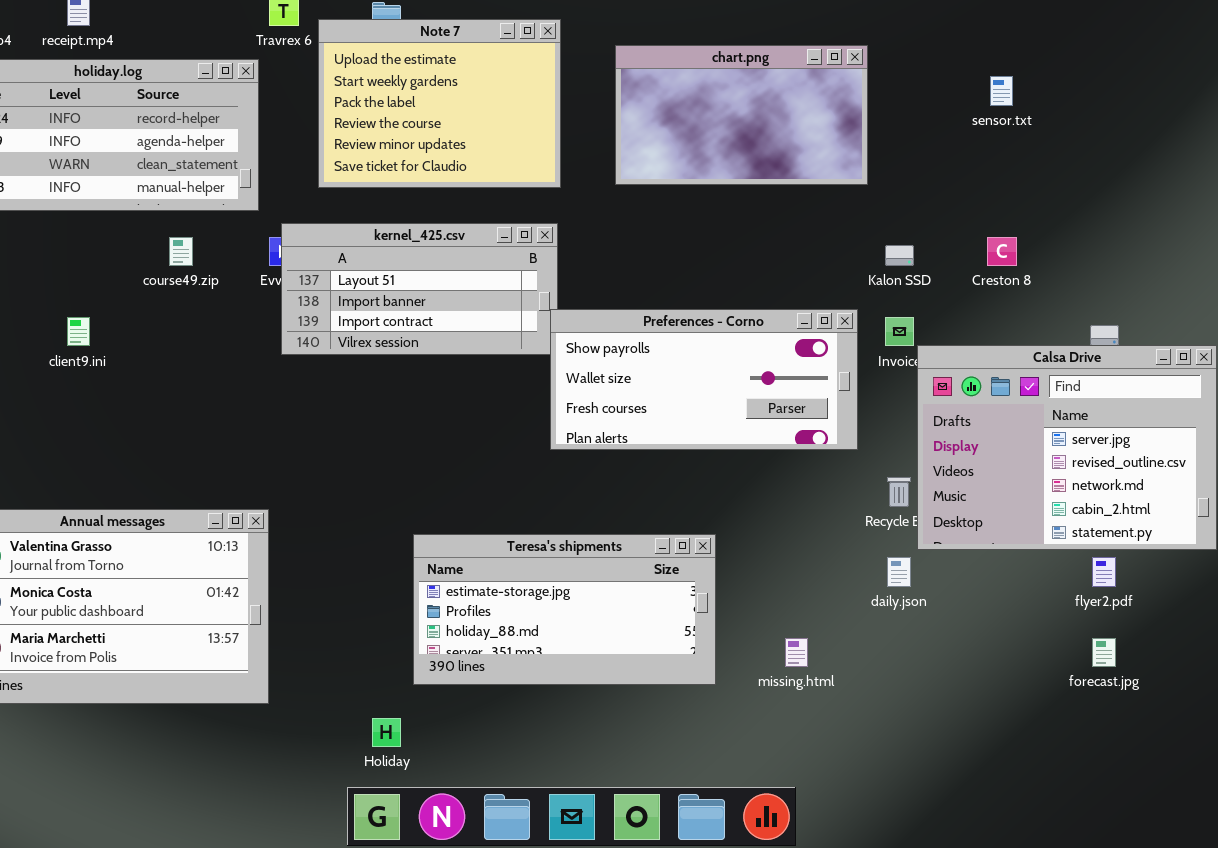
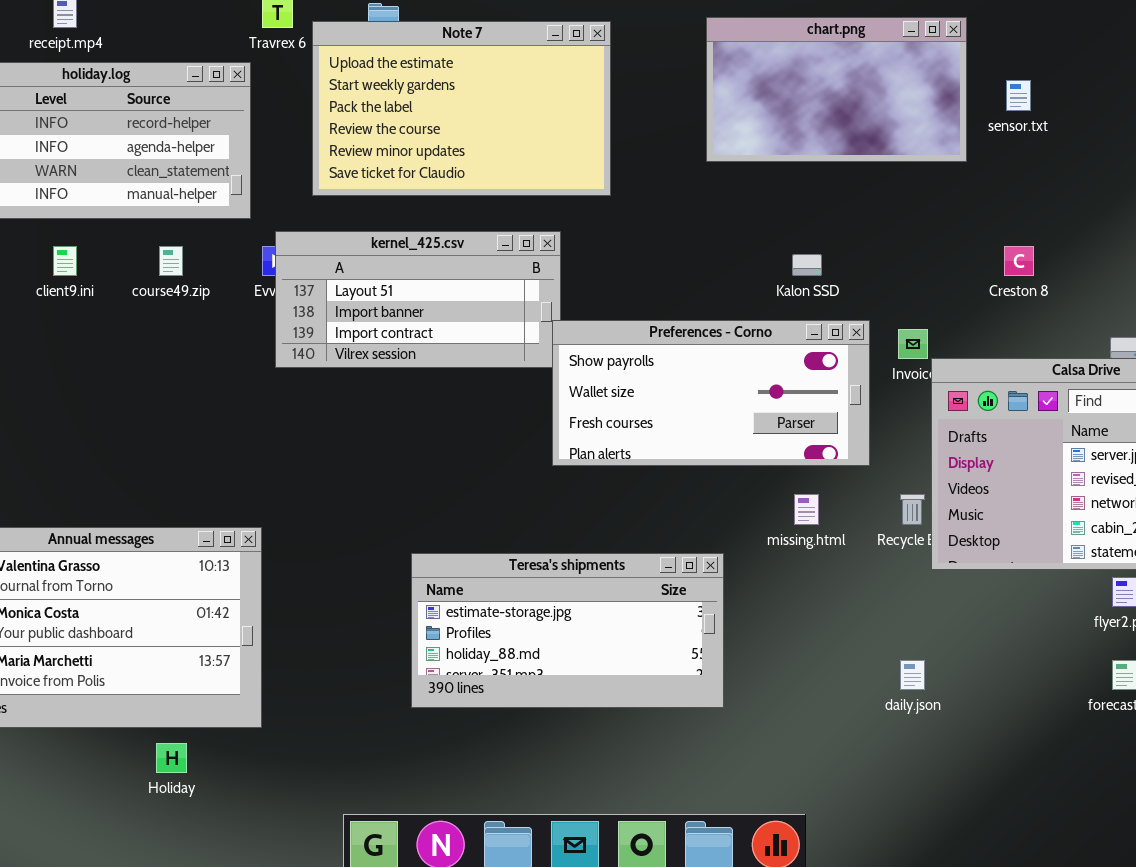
Note 7: [318,19,561,188] -> [312,21,611,196], resized
chart.png: [615,45,868,185] -> [706,17,967,162], moved
Kalon SSD: [885,245,914,266] -> [792,254,822,276], moved
client9.ini: [67,317,90,346] -> [53,246,77,276], moved
daily.json: [887,557,911,587] -> [900,660,925,690], moved
missing.html: [785,638,808,667] -> [794,494,819,525], moved
Holiday: [372,718,401,747] -> [156,743,187,773], moved

